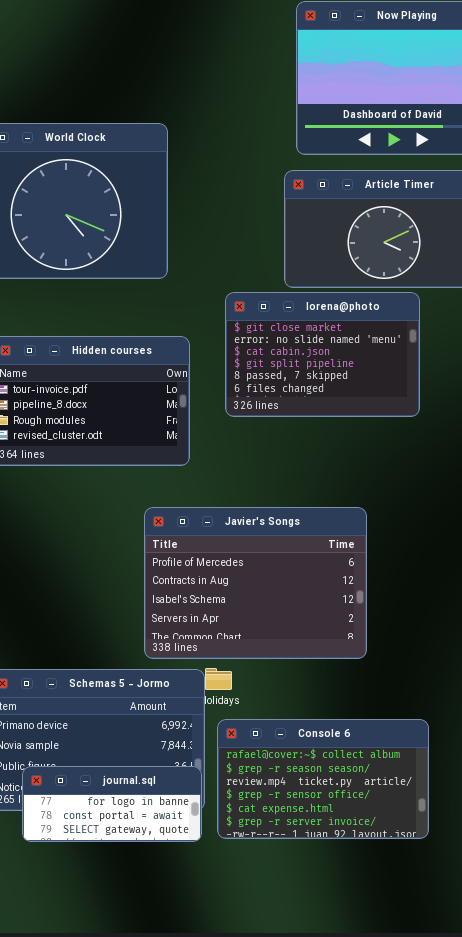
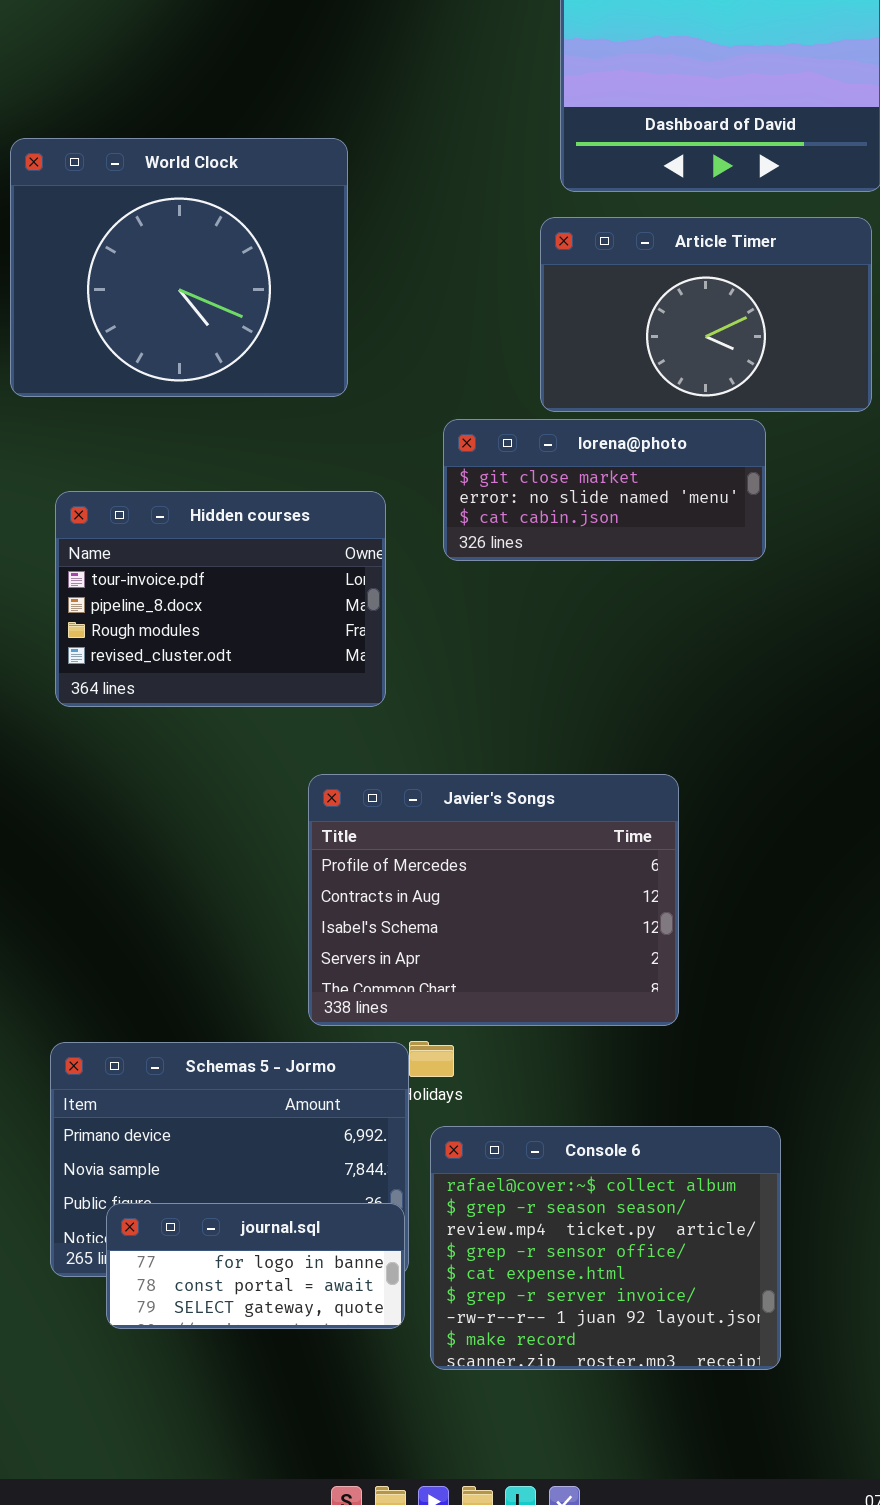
lorena@photo: [225,292,420,417] -> [443,419,766,561], resized
Console 6: [217,719,429,839] -> [430,1126,781,1370], resized

